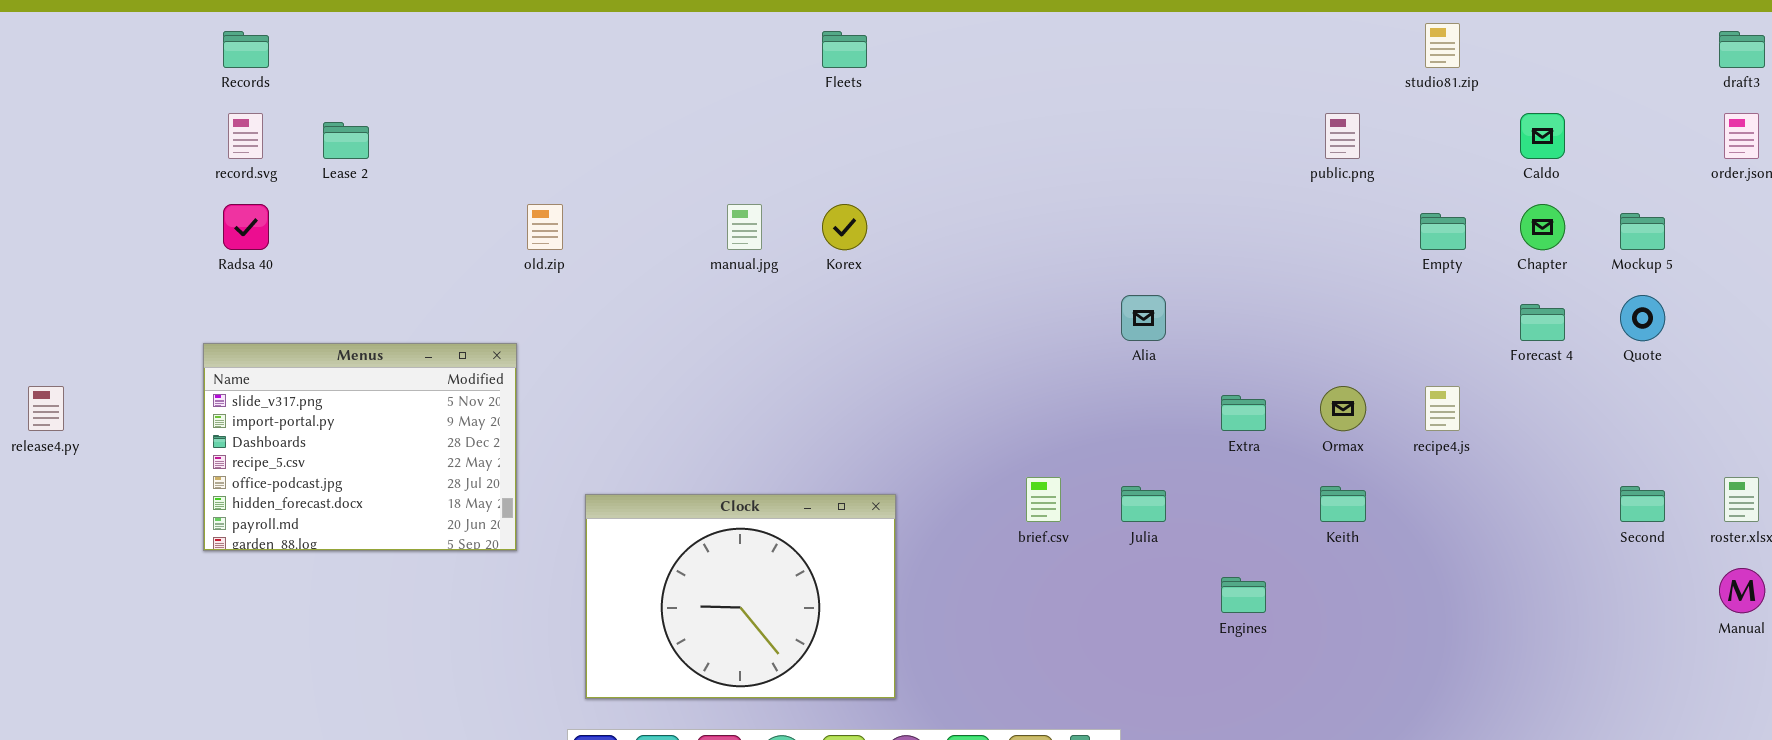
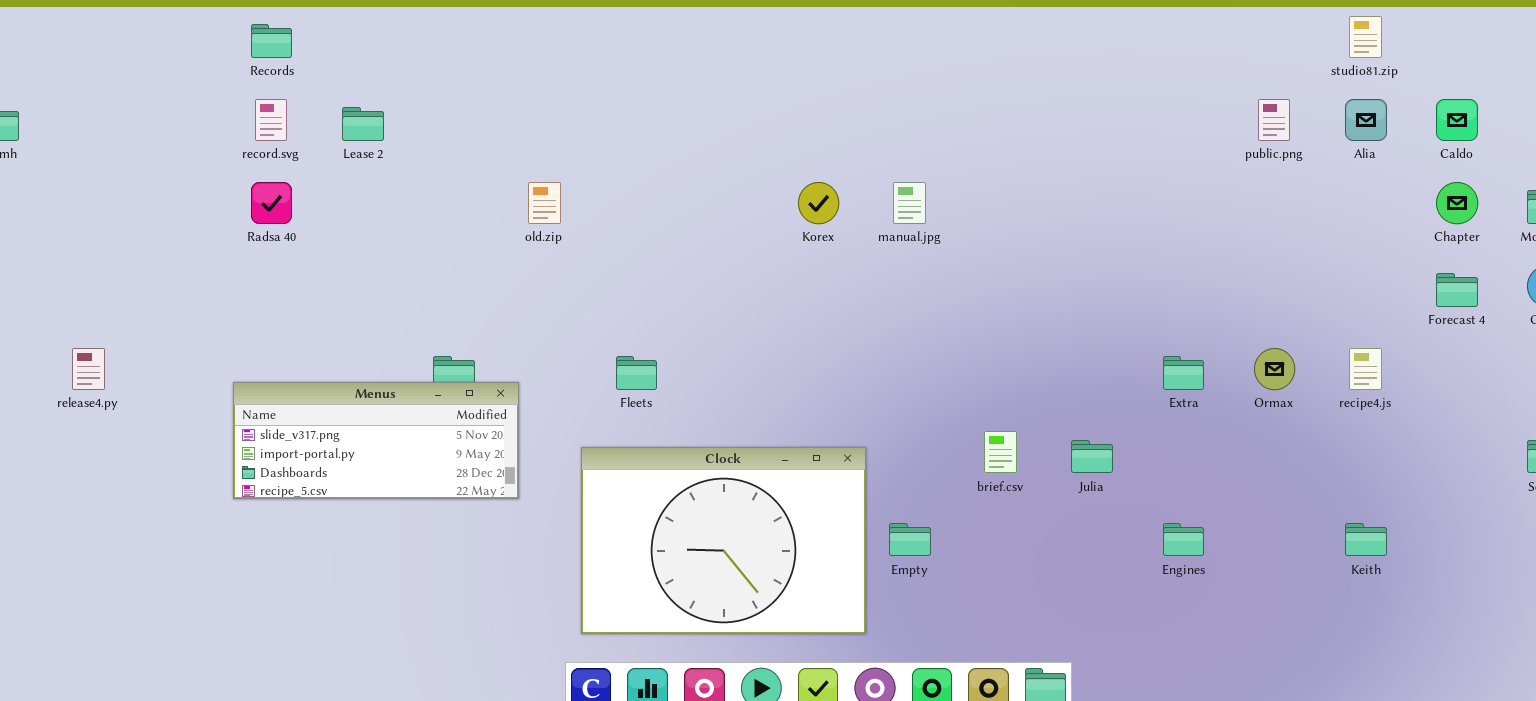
Fleets: [822,31,867,68] -> [616,356,657,390], moved
manual.jpg: [727,204,762,250] -> [893,182,926,224], moved
Empty: [1420,213,1466,250] -> [889,523,931,556], moved
Alia: [1121,295,1166,341] -> [1345,99,1387,141], moved
Menus: [203,343,517,551] -> [233,382,519,499], resized
Keith: [1320,486,1366,522] -> [1345,523,1387,556], moved

